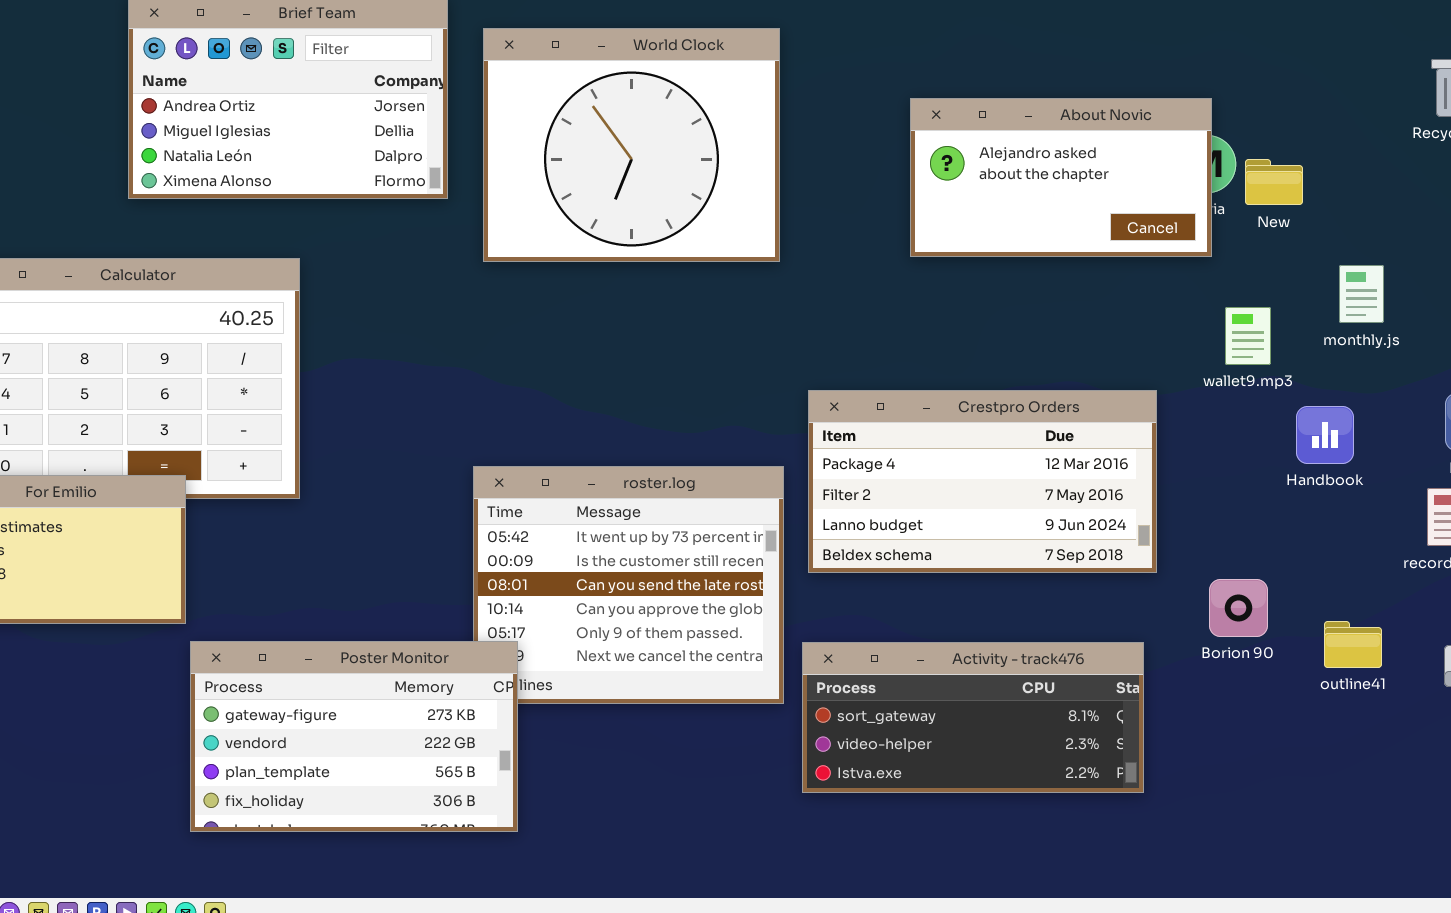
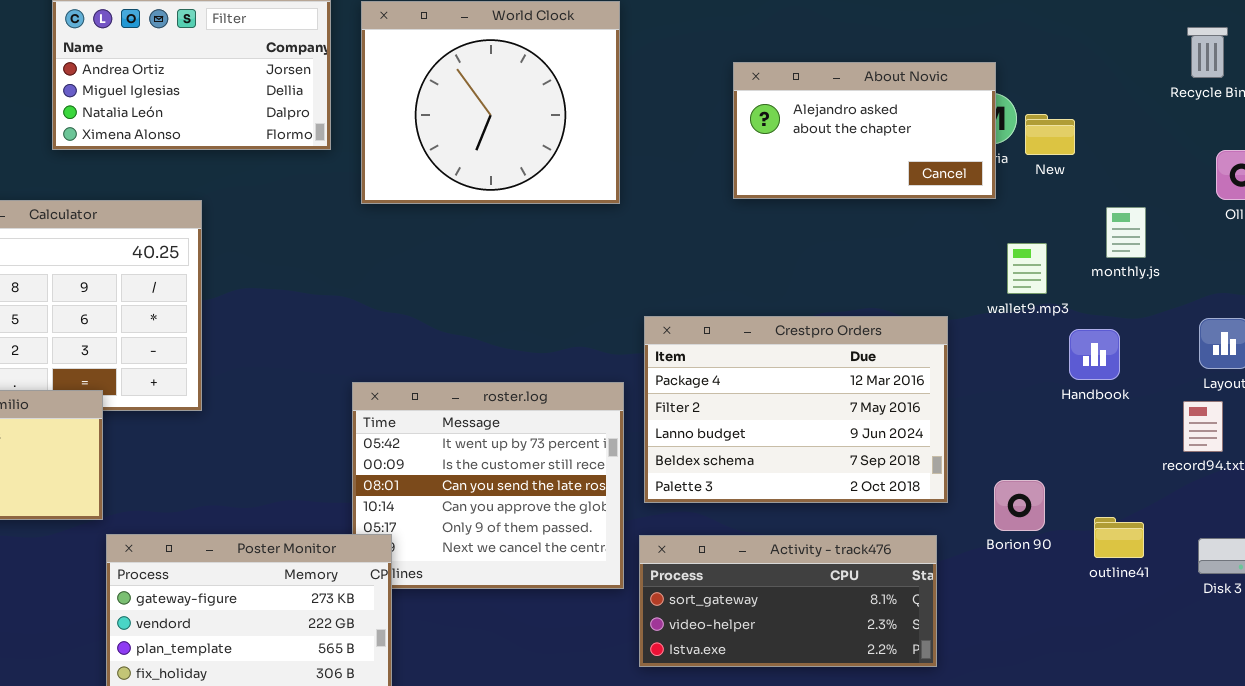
Crestpro Orders: [808,390,1157,573] -> [644,316,948,503], resized

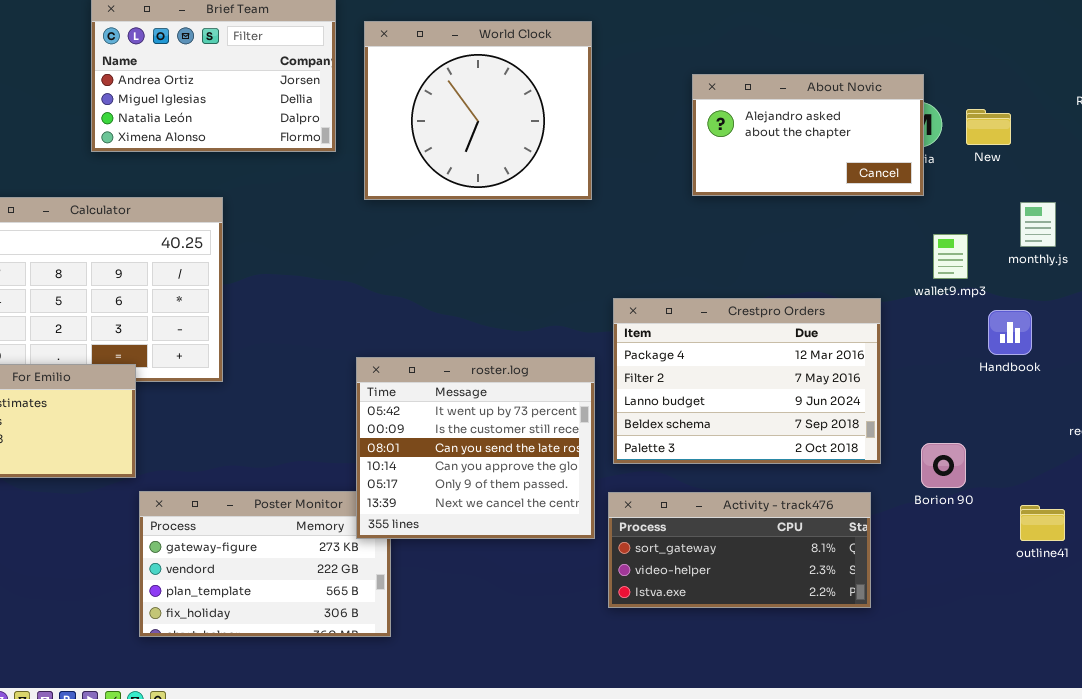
New: [1025,114,1075,155] -> [966,109,1011,145], moved
roster.log: [352,382,624,589] -> [356,357,595,539], raised
outline41: [1094,517,1144,558] -> [1020,505,1065,541], moved

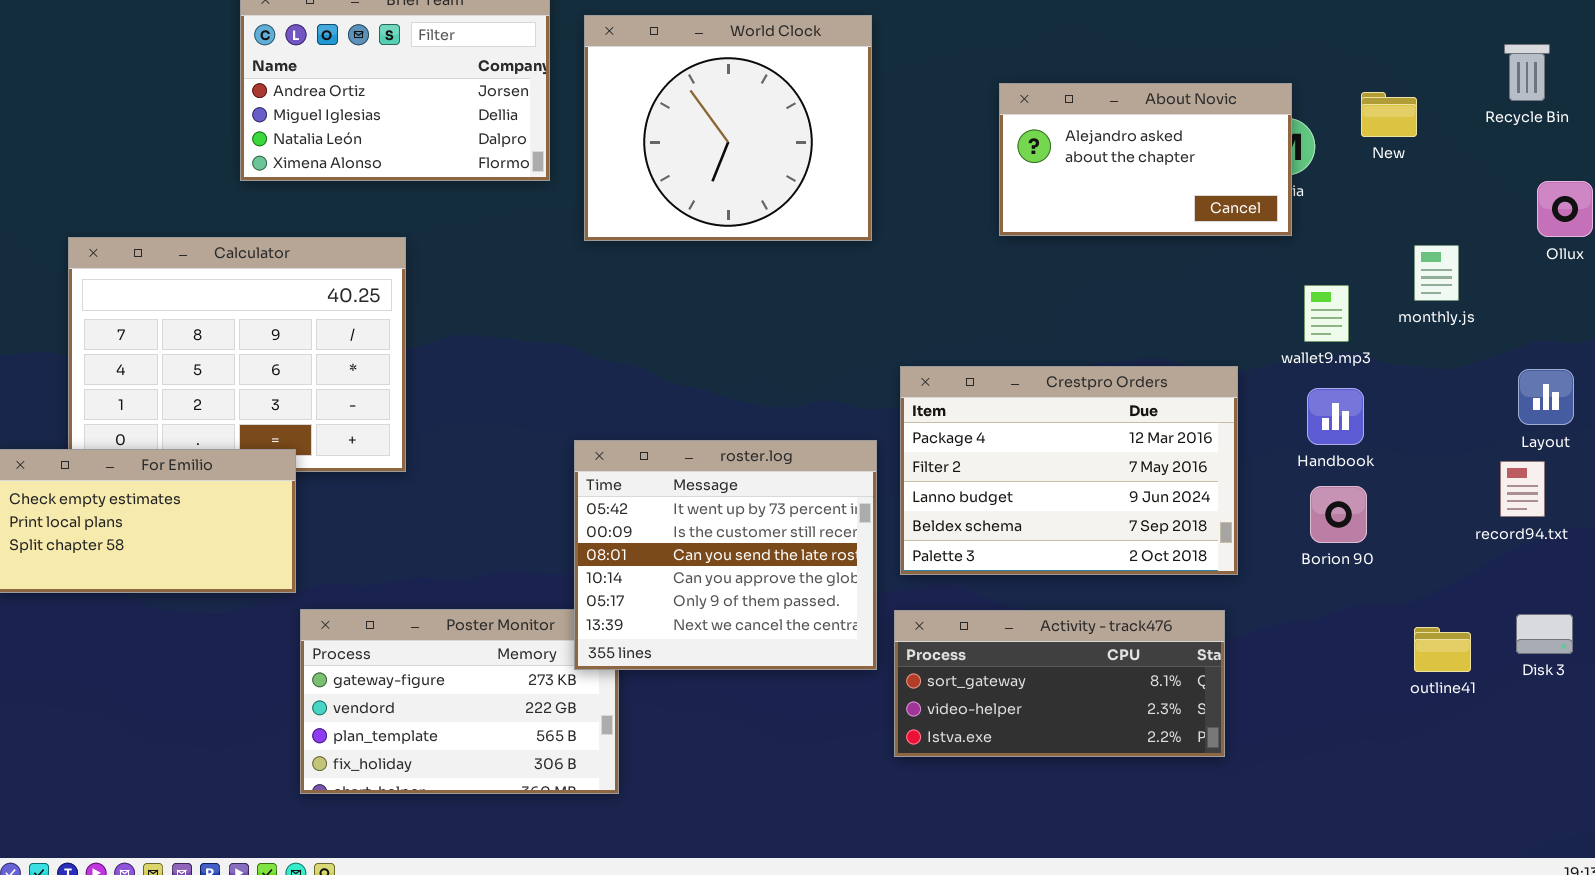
New: [966,109,1011,145] -> [1361,92,1417,137], moved
Handbook: [988,310,1032,355] -> [1307,388,1364,445], moved
Borion 90: [921,443,966,488] -> [1310,486,1367,543], moved

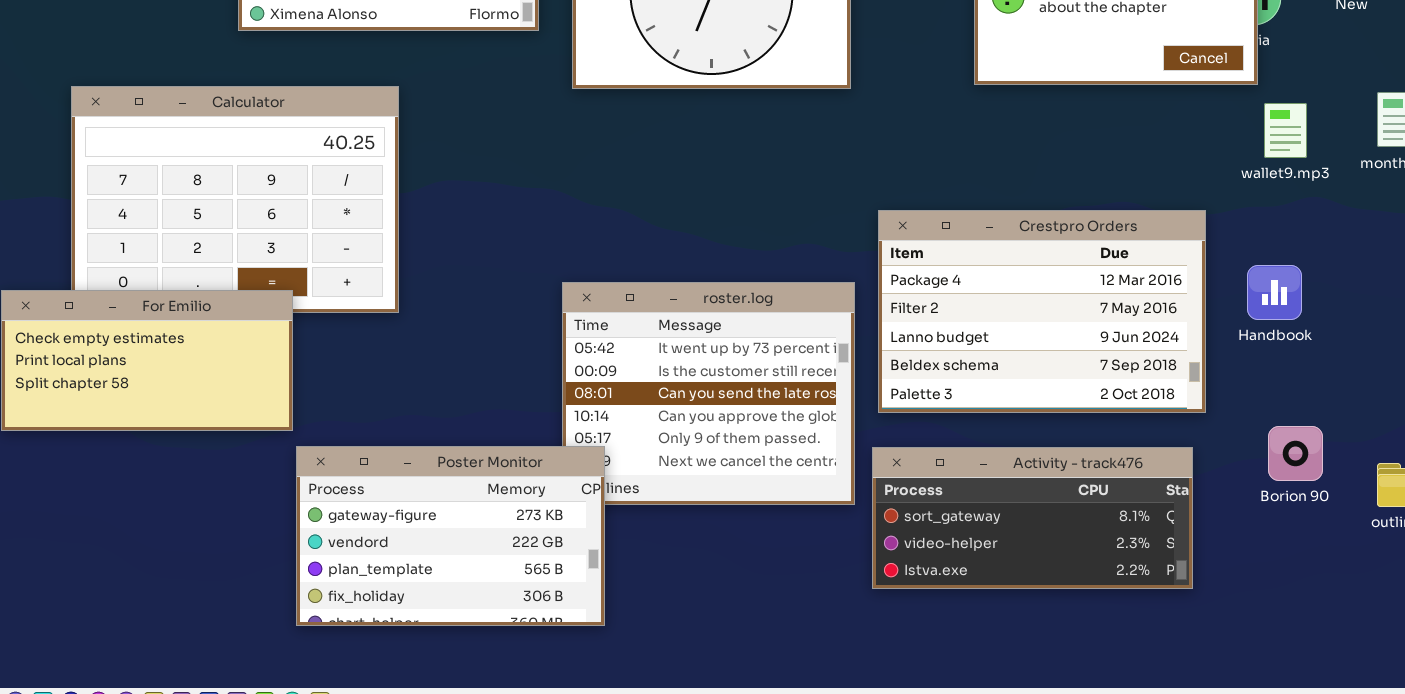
wallet9.mp3: [1304,285,1349,342] -> [1264,103,1307,158], moved
Handbook: [1307,388,1364,445] -> [1247,265,1302,320], moved
Borion 90: [1310,486,1367,543] -> [1268,426,1323,481], moved
Poster Monitor: [300,609,619,794] -> [296,446,605,626], raised

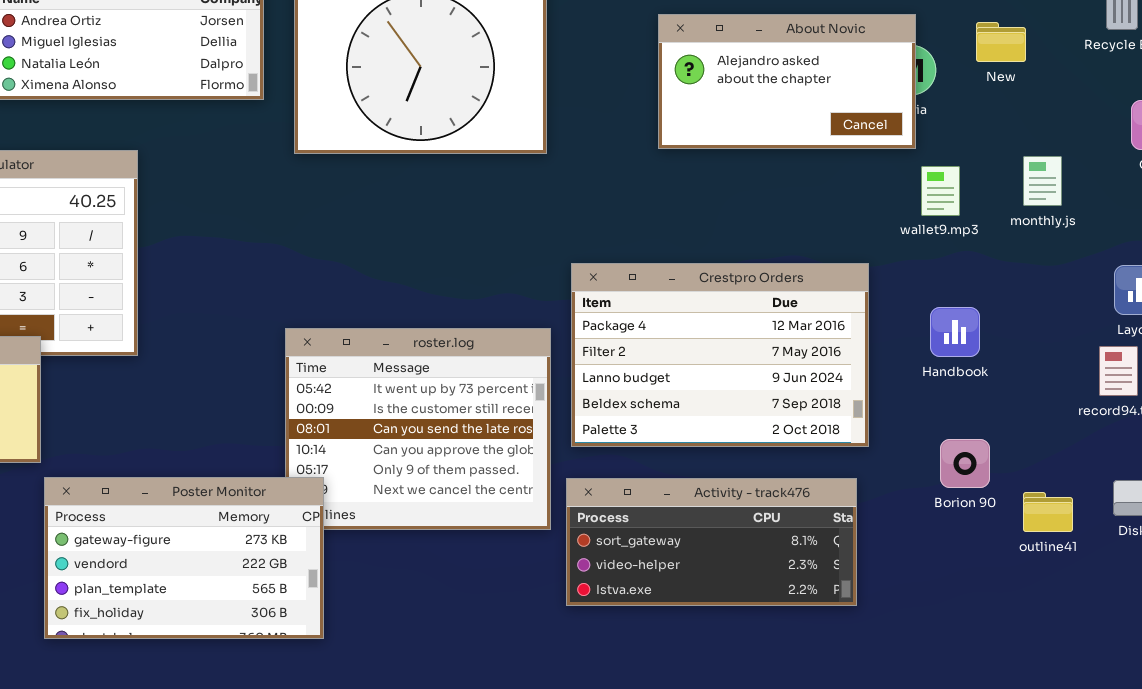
Handbook: [1247,265,1302,320] -> [930,307,980,357], moved
Borion 90: [1268,426,1323,481] -> [940,439,990,488], moved

